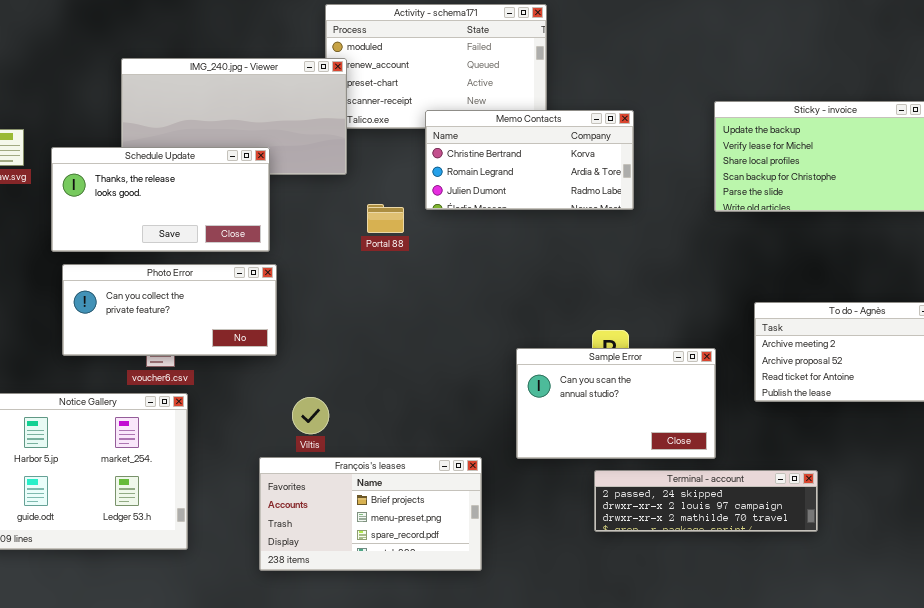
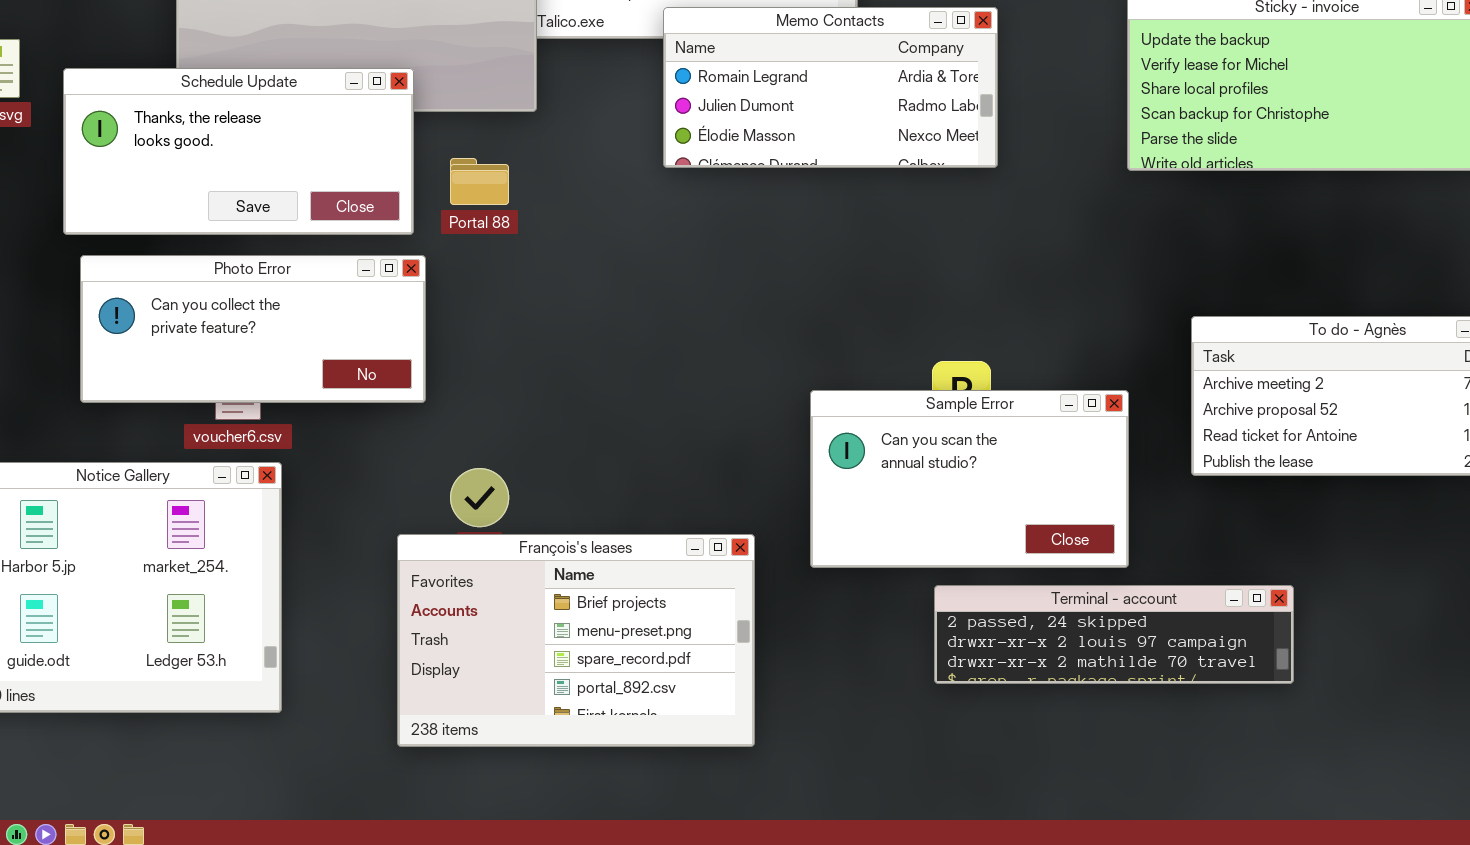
Memo Contacts: [425,110,634,210] -> [663,7,998,168], scrolled down 1 row
Portal 88: [367,204,404,233] -> [450,158,509,205], moved
François's leases: [259,457,482,571] -> [397,534,755,747], resized

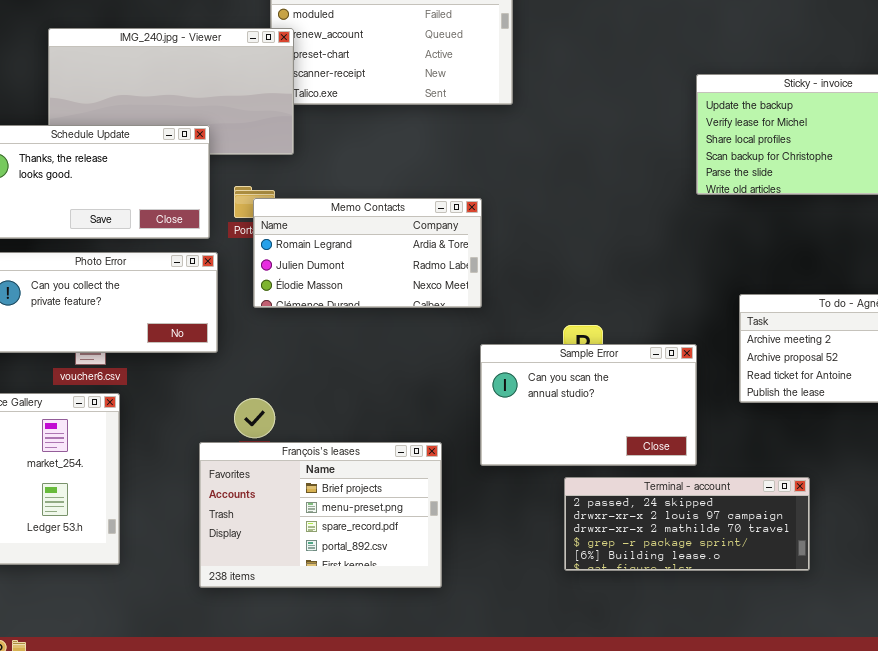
Memo Contacts: [663,7,998,168] -> [253,198,482,308], moved
Terminal - account: [934,585,1294,684] -> [564,477,810,571], resized

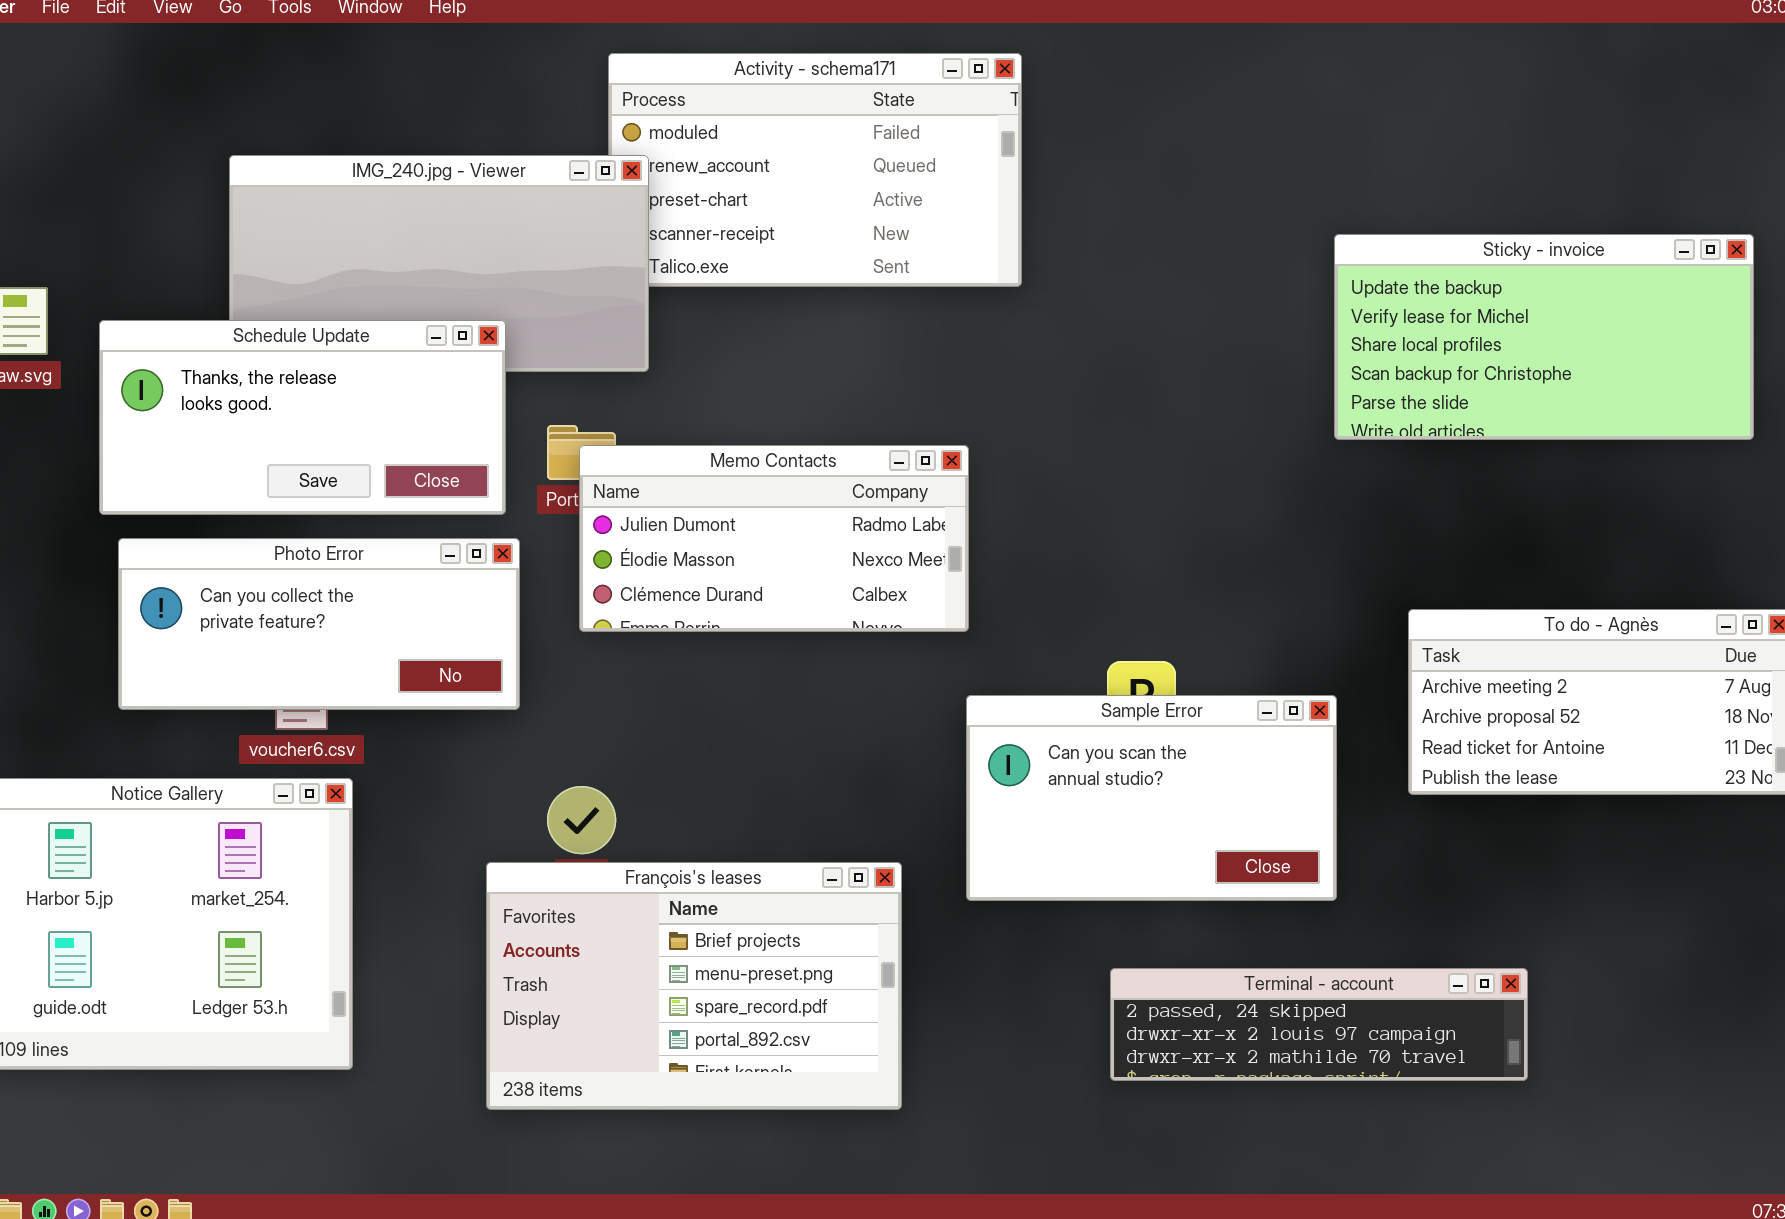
Memo Contacts: [253,198,482,308] -> [579,445,969,632], scrolled down 1 row
Terminal - account: [564,477,810,571] -> [1110,968,1528,1081], resized

